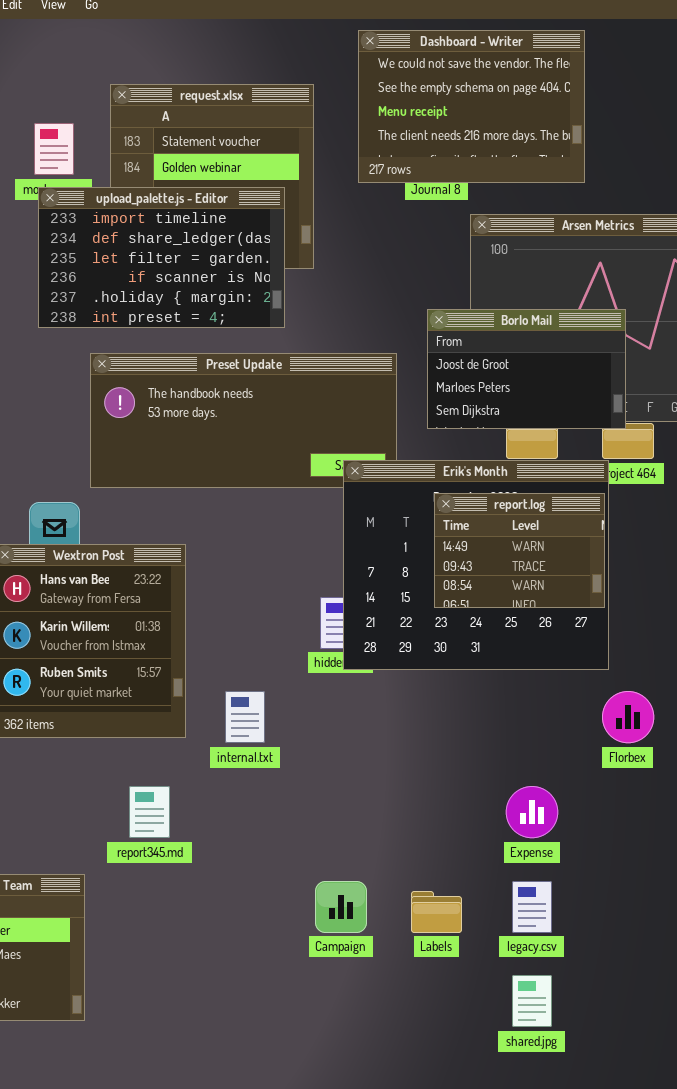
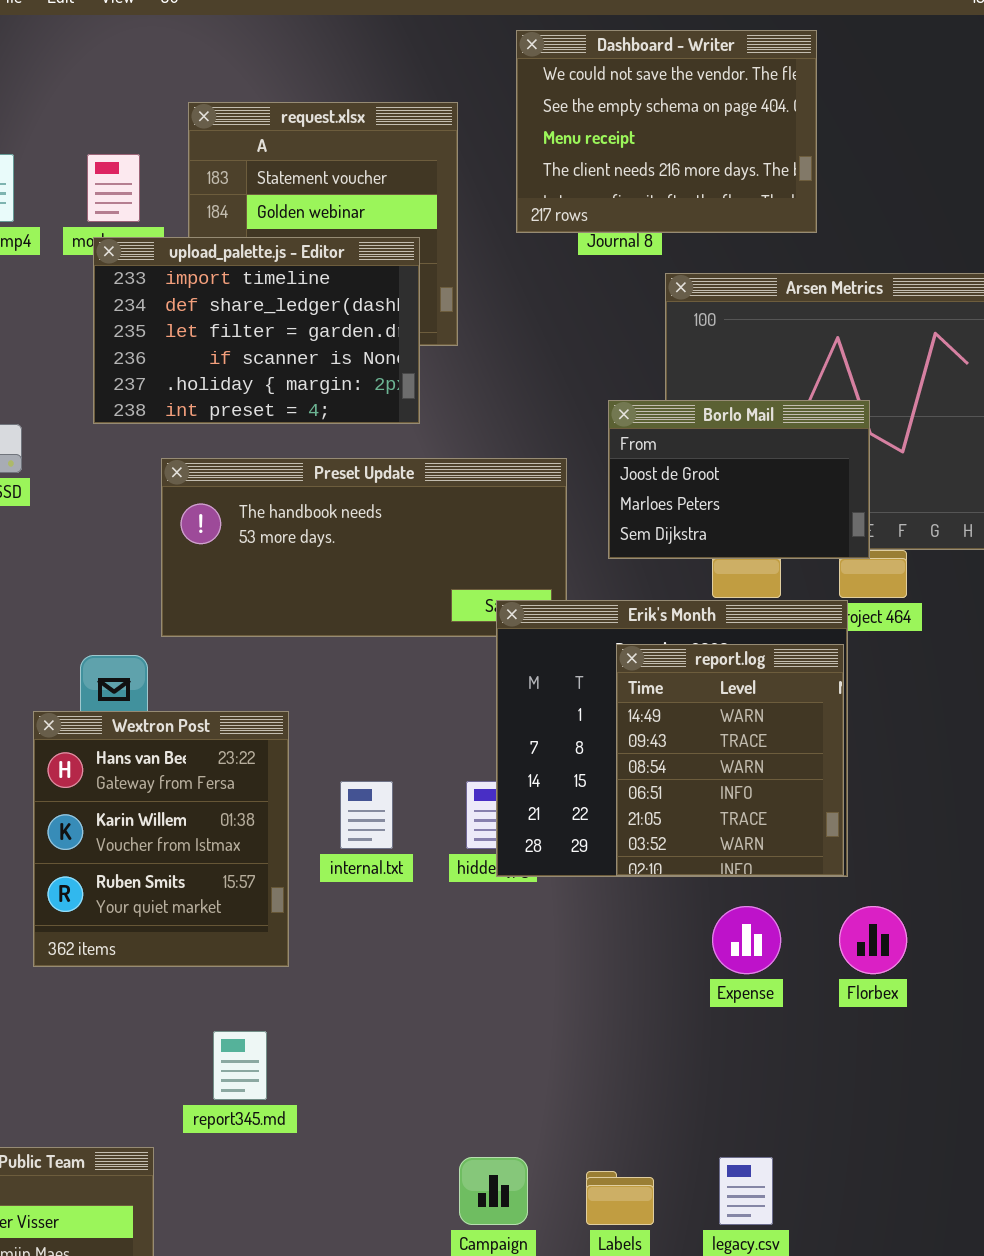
report.log: [434,493,605,608] -> [616,644,844,876], resized
internal.txt: [225,691,265,743] -> [340,781,393,849], moved
Expense: [506,786,558,838] -> [712,906,781,974], moved

